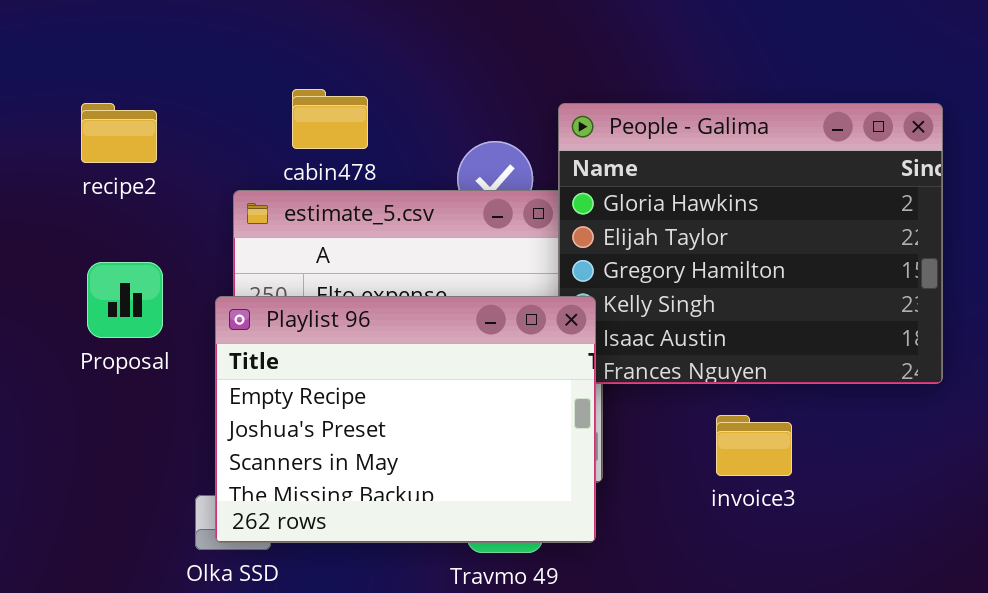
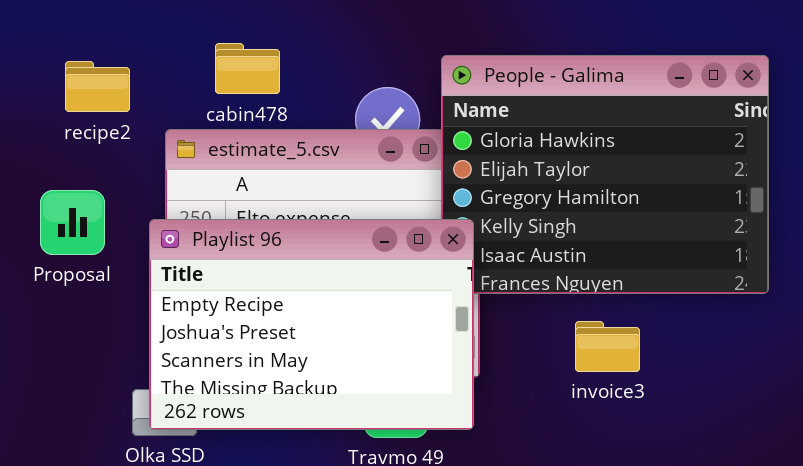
recipe2: [81,103,157,163] -> [65,61,130,112], moved

